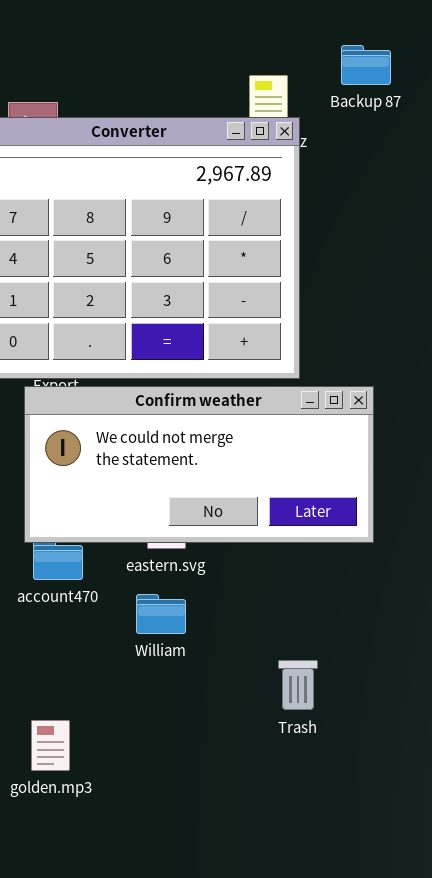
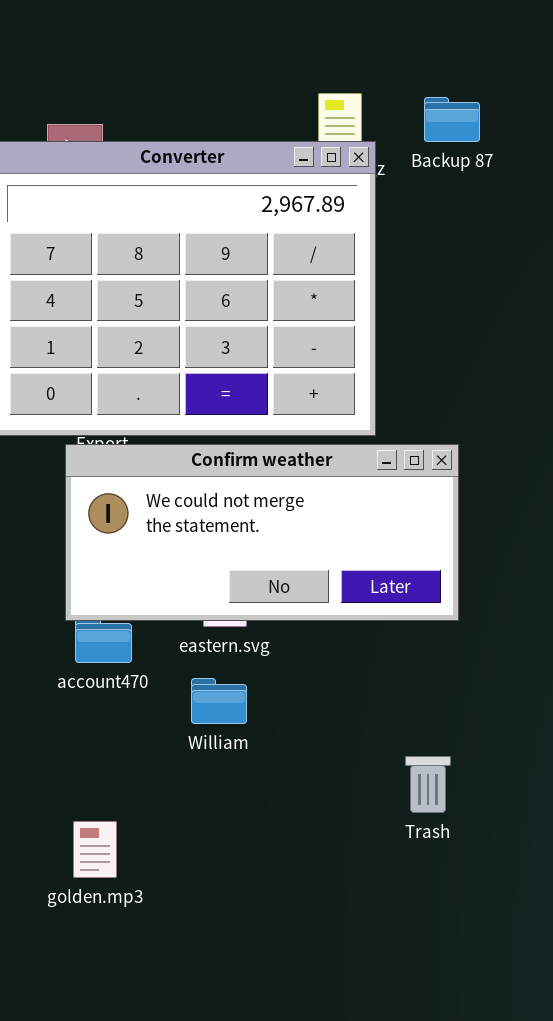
Backup 87: [341,45,391,85] -> [424,97,480,142], moved
Trash: [278,660,318,710] -> [405,756,451,813], moved

